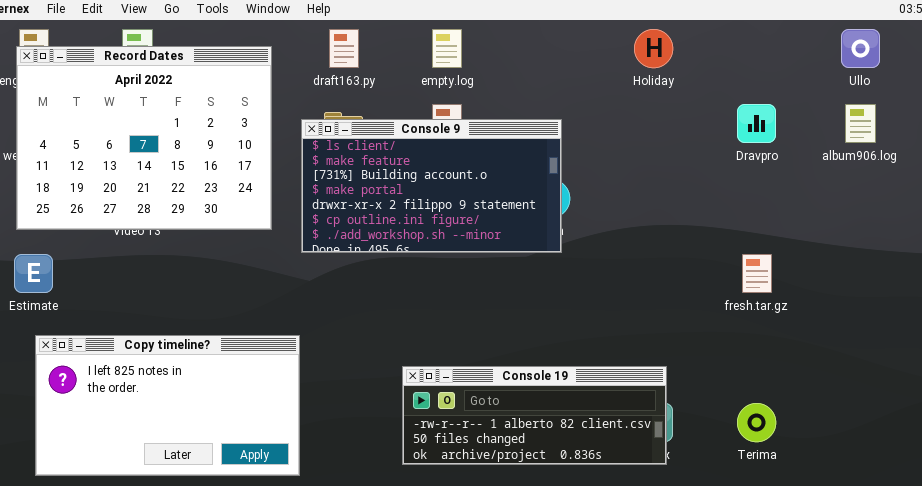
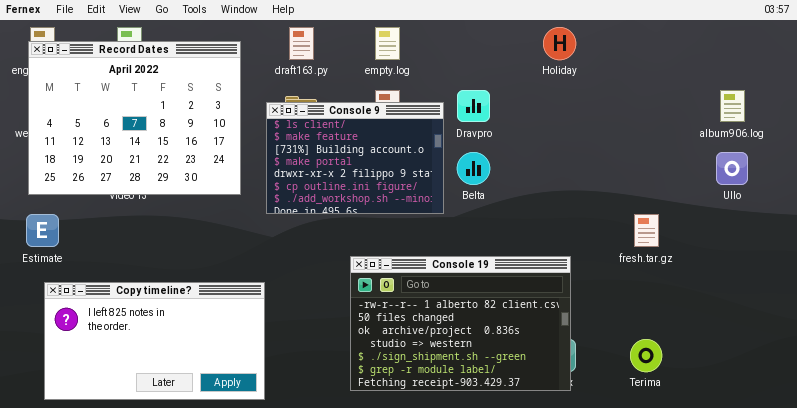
Ullo: [841,29,880,68] -> [716,152,748,185], moved
Dravpro: [737,104,776,143] -> [457,90,490,122], moved
Console 9: [301,119,562,253] -> [266,102,444,214], resized
Console 19: [402,366,667,465] -> [350,256,571,391], resized

